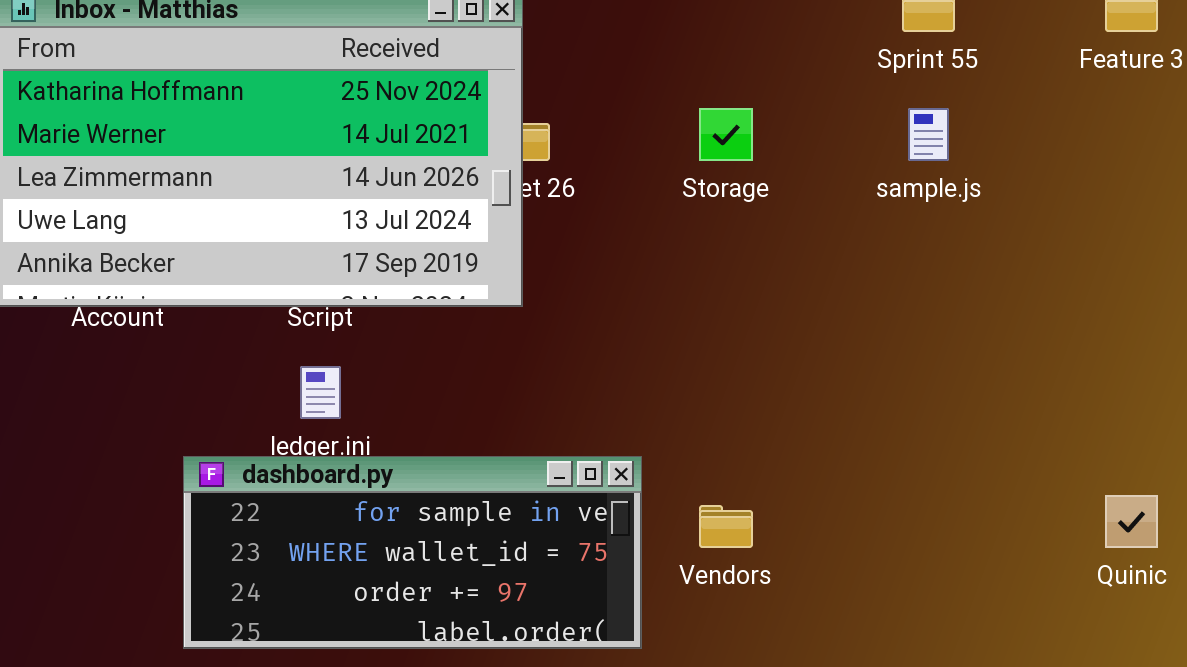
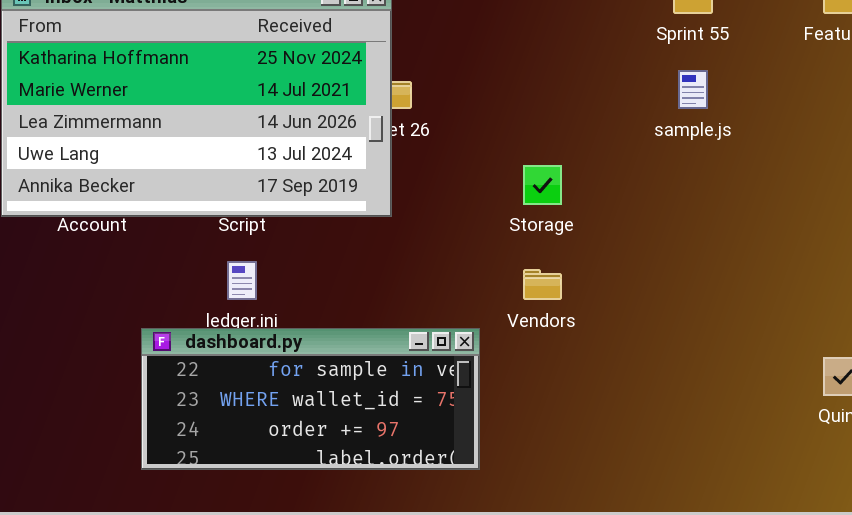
Storage: [699,108,753,161] -> [523,165,562,205], moved
Vendors: [699,505,753,548] -> [523,269,562,300], moved

